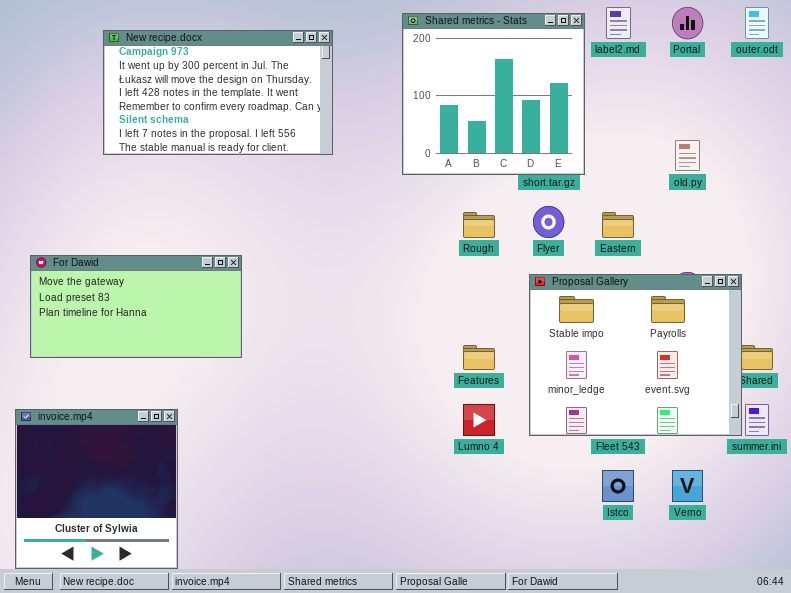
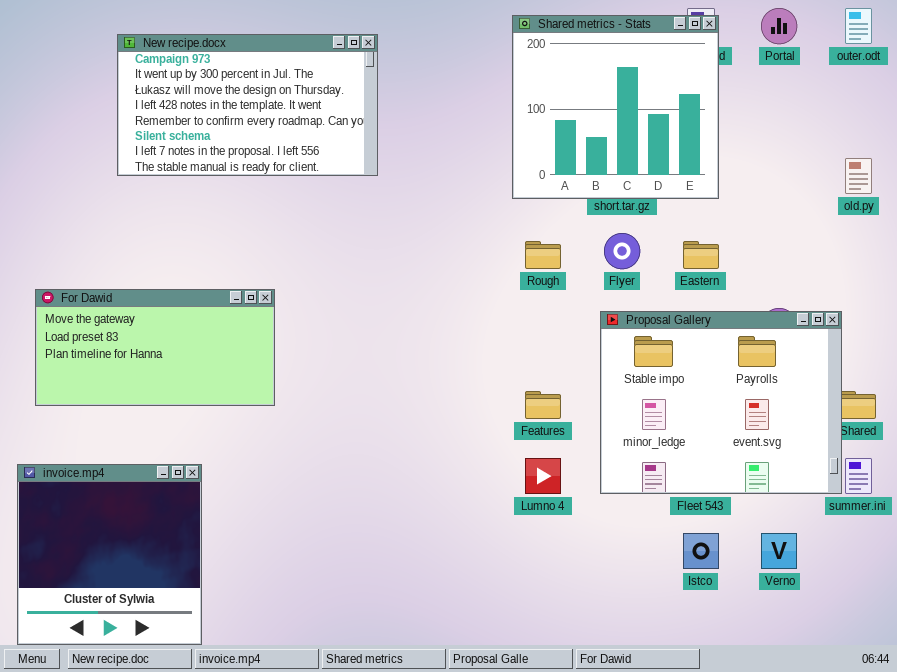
Shared metrics - Stats: [402,13,585,175] -> [512,15,719,199], moved
old.py: [675,140,700,171] -> [845,158,872,194], moved

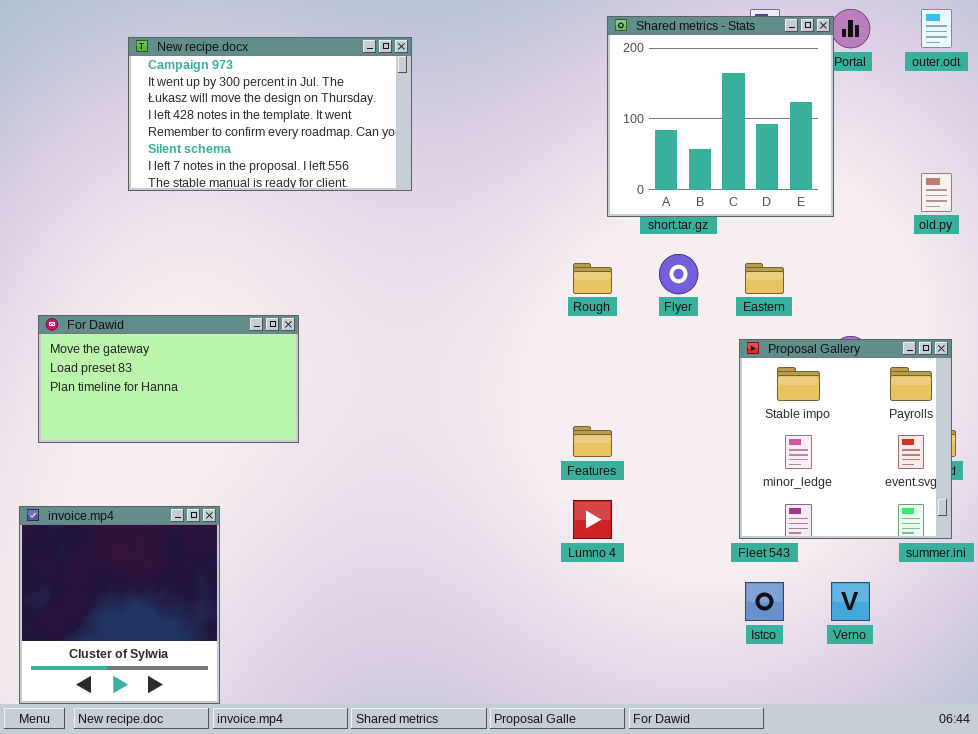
Shared metrics - Stats: [512,15,719,199] -> [607,16,834,217], moved
Proposal Gallery: [600,311,842,494] -> [739,339,952,539], moved, resized

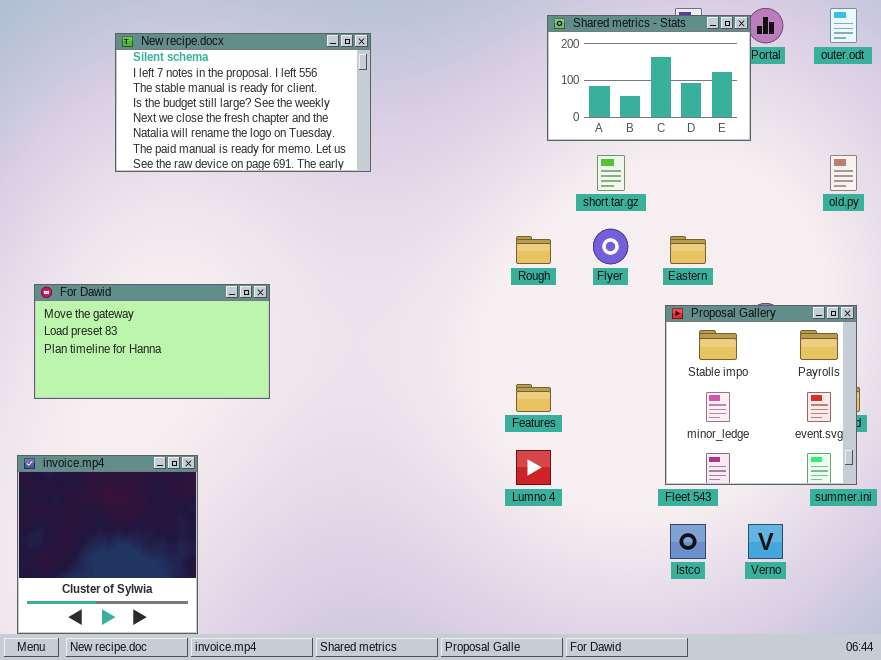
Shared metrics - Stats: [607,16,834,217] -> [547,15,751,141], resized
New recipe.docx: [128,37,412,191] -> [115,33,371,172], scrolled down 5 rows

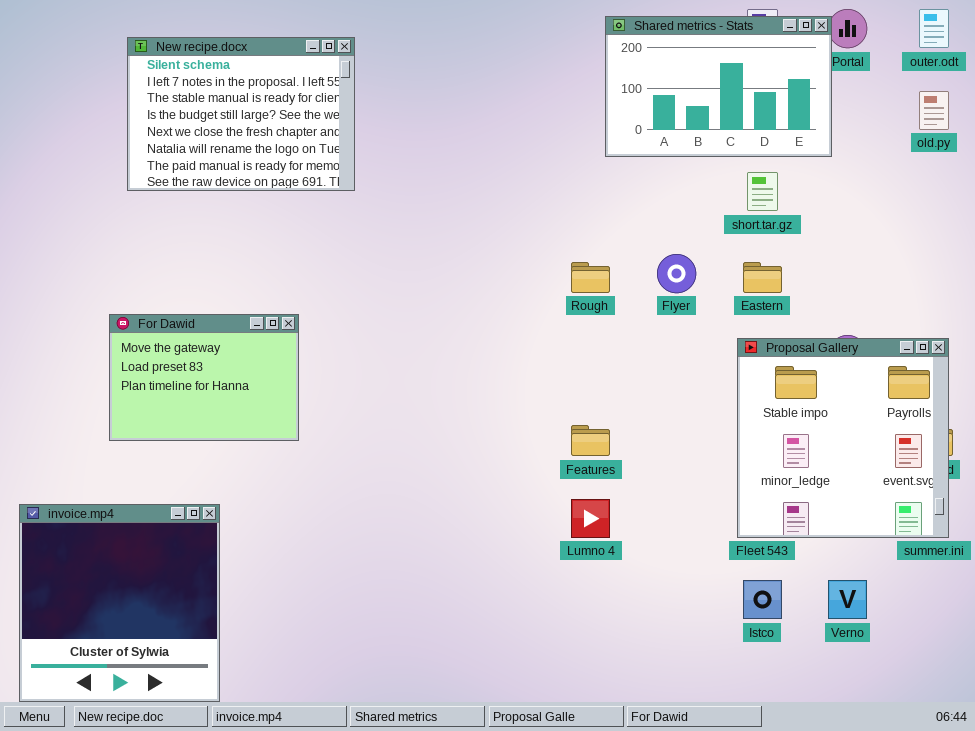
New recipe.docx: [115,33,371,172] -> [127,37,355,191], resized
short.tar.gz: [597,155,625,191] -> [747,172,778,211], moved
old.py: [830,155,857,191] -> [919,91,949,130], moved
For Dawid: [34,284,270,399] -> [109,314,299,441], resized

